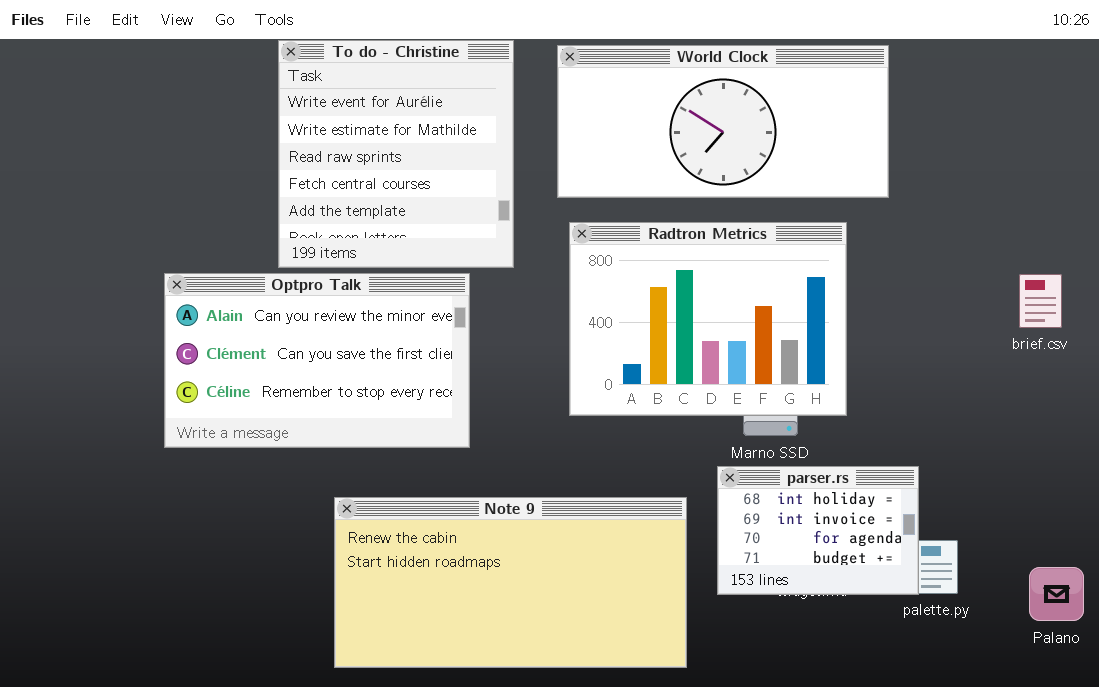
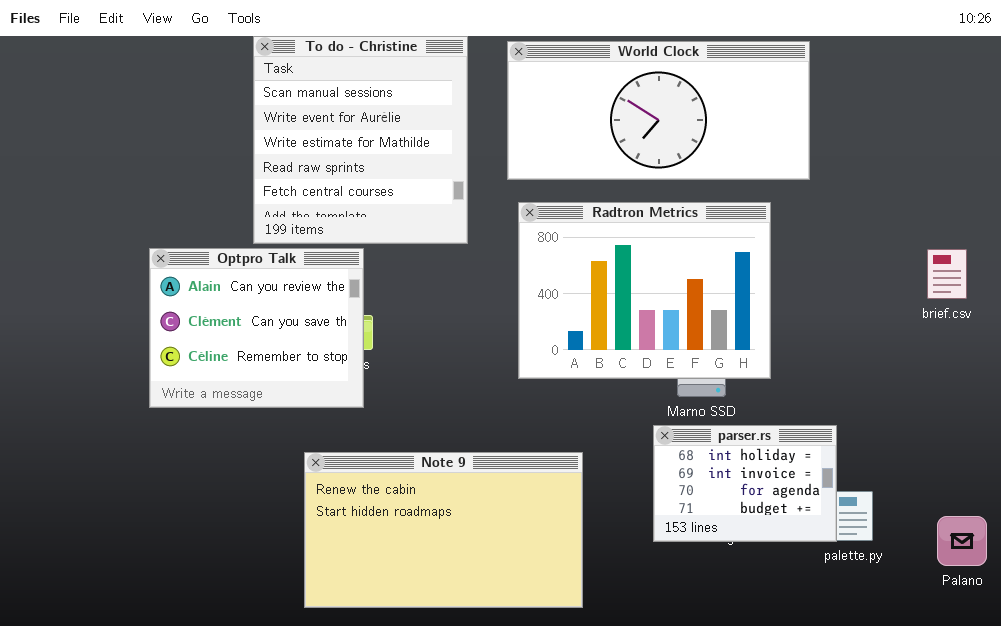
To do - Christine: [278,40,514,268] -> [253,36,468,244], scrolled up 1 row
Optpro Talk: [164,273,470,448] -> [149,248,364,408], resized
Note 9: [334,497,687,668] -> [304,452,583,608], resized

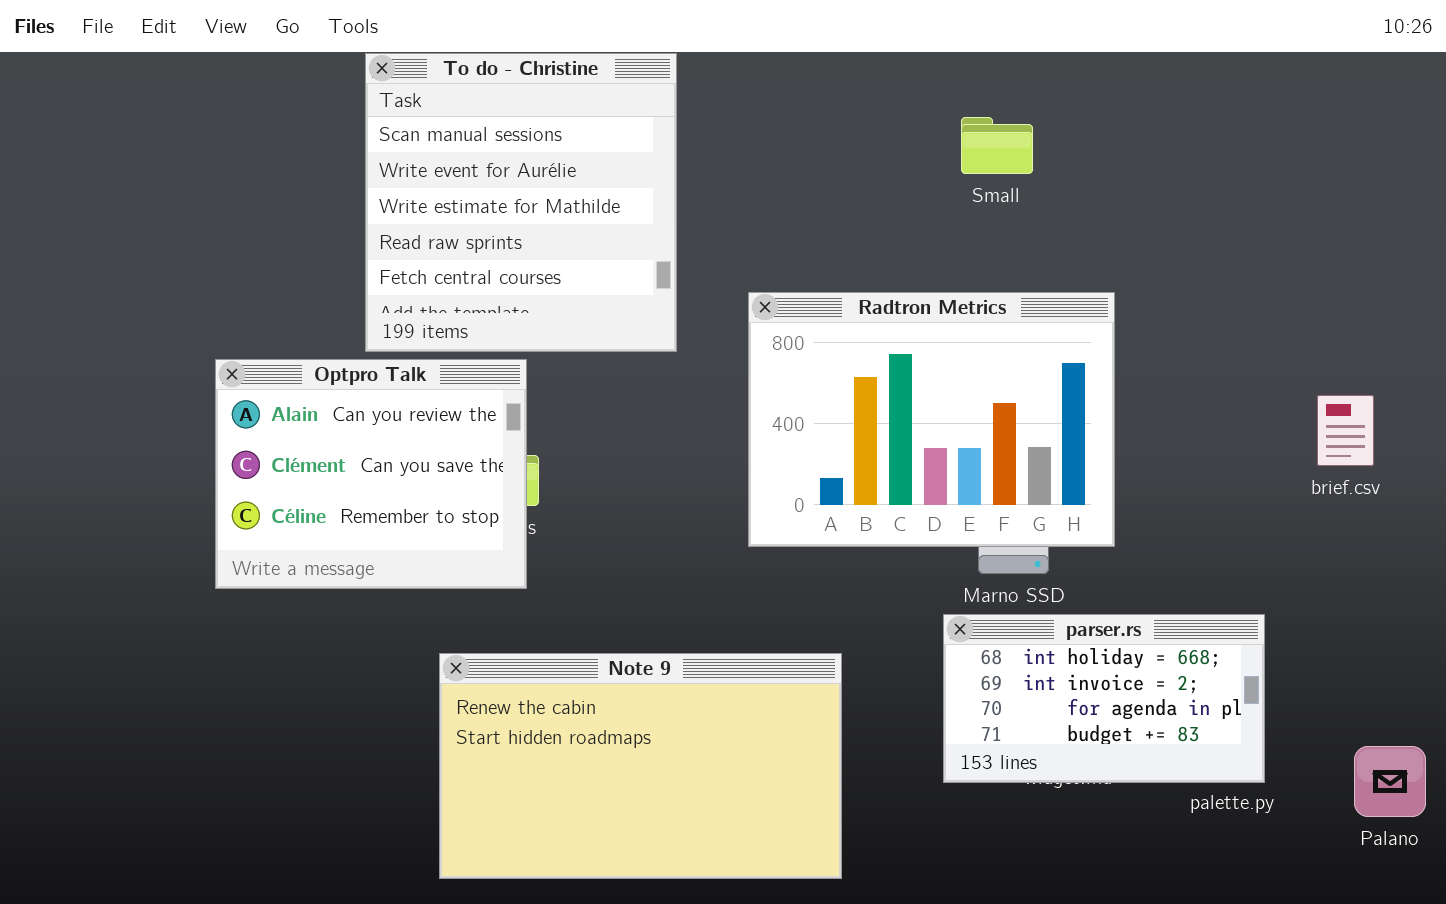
World Clock: [507,41,810,180] -> none, closed
brief.csv: [927,249,967,299] -> [1317,395,1374,466], moved
parser.rs: [653,425,837,542] -> [943,614,1265,783], resized

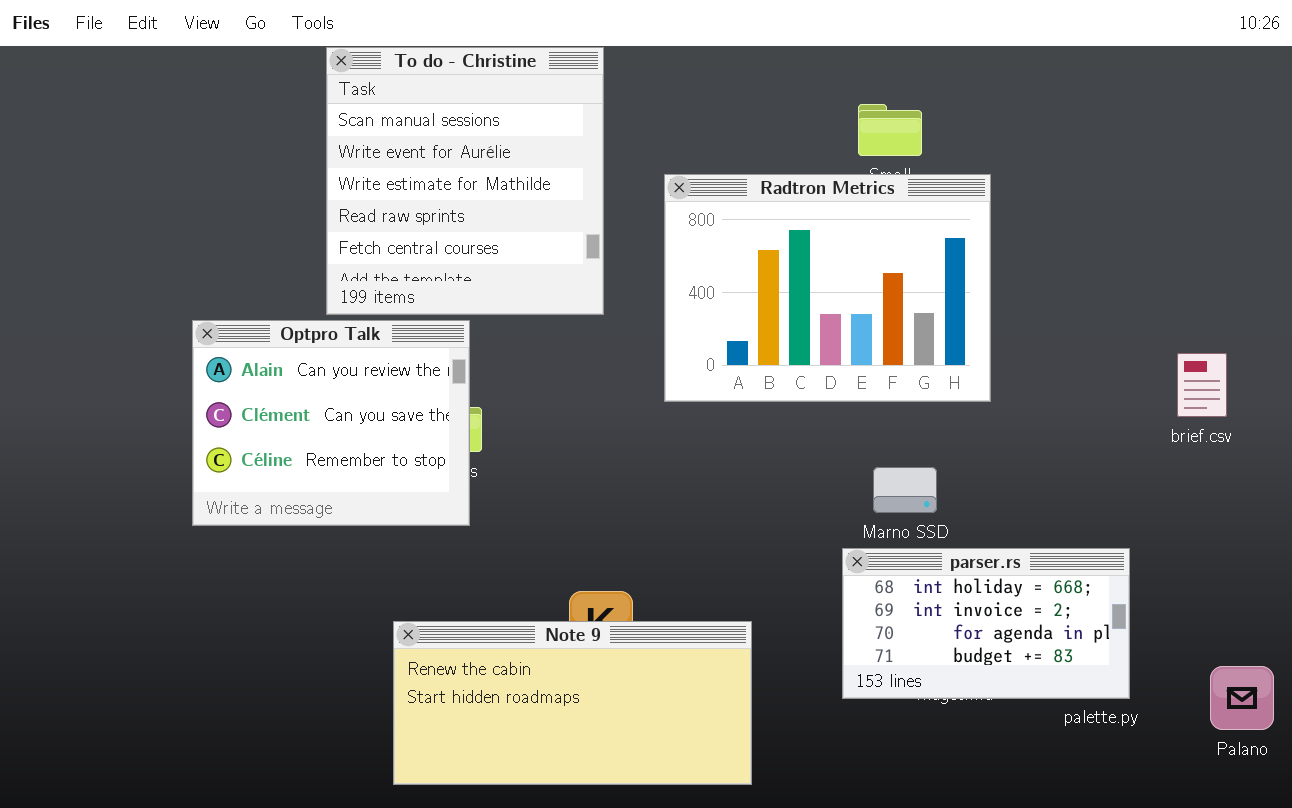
Radtron Metrics: [748,292,1115,547] -> [664,174,991,402], moved
Note 9: [439,653,842,879] -> [393,621,752,785], resized

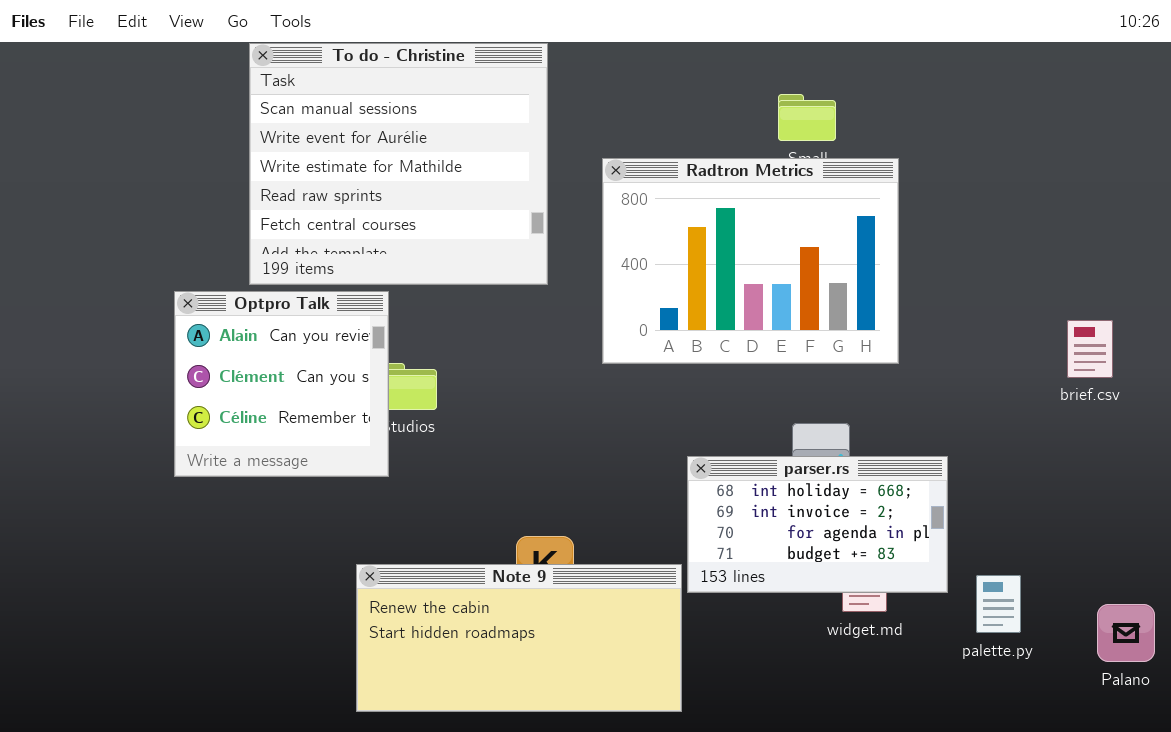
To do - Christine: [326,47,604,315] -> [249,43,548,285], resized
Optpro Talk: [192,320,470,526] -> [174,291,389,477], resized
parser.rs: [842,548,1130,699] -> [687,456,948,593], moved

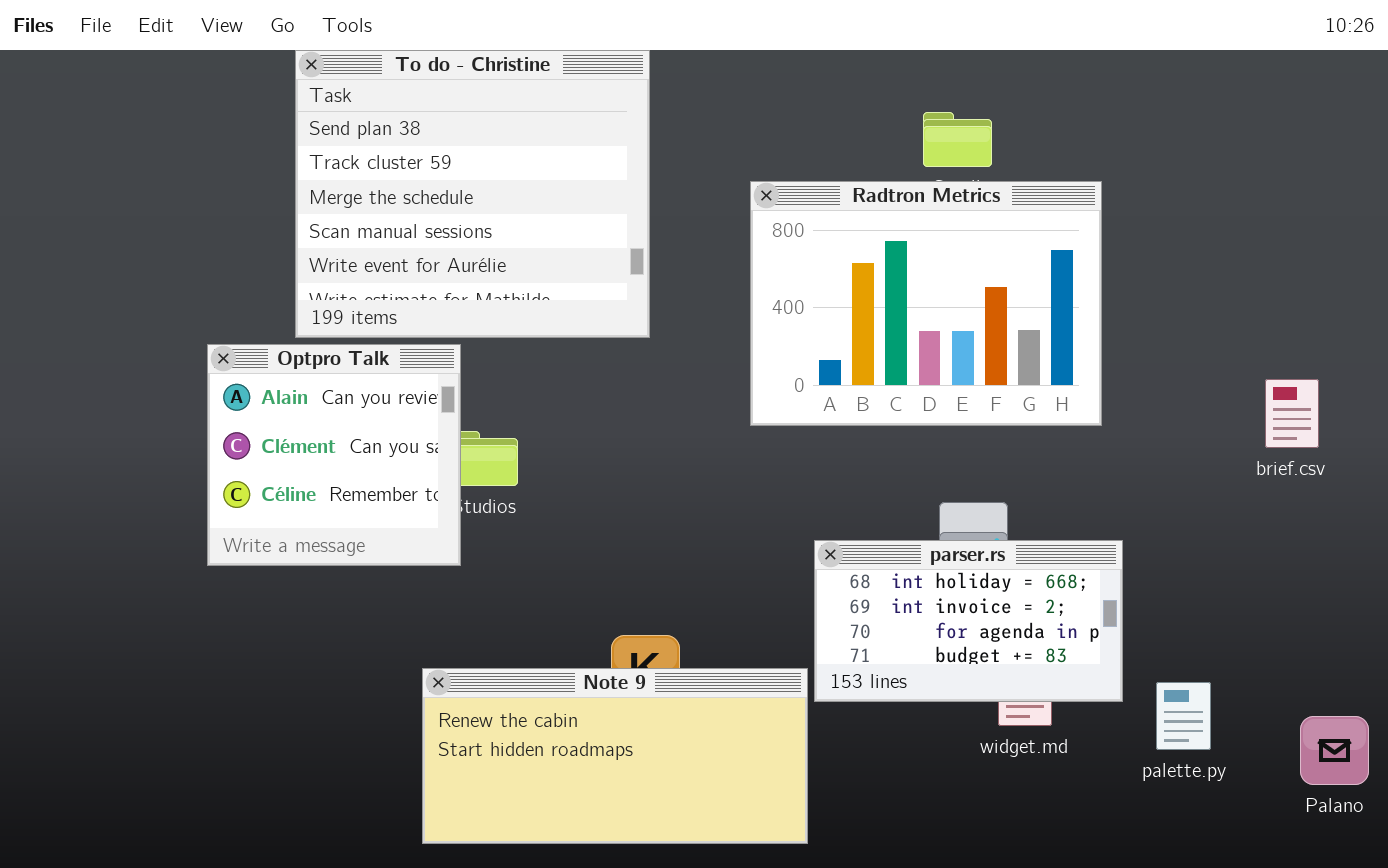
To do - Christine: [249,43,548,285] -> [295,50,650,338], scrolled up 3 rows
Radtron Metrics: [602,158,899,364] -> [750,181,1102,426], moved

